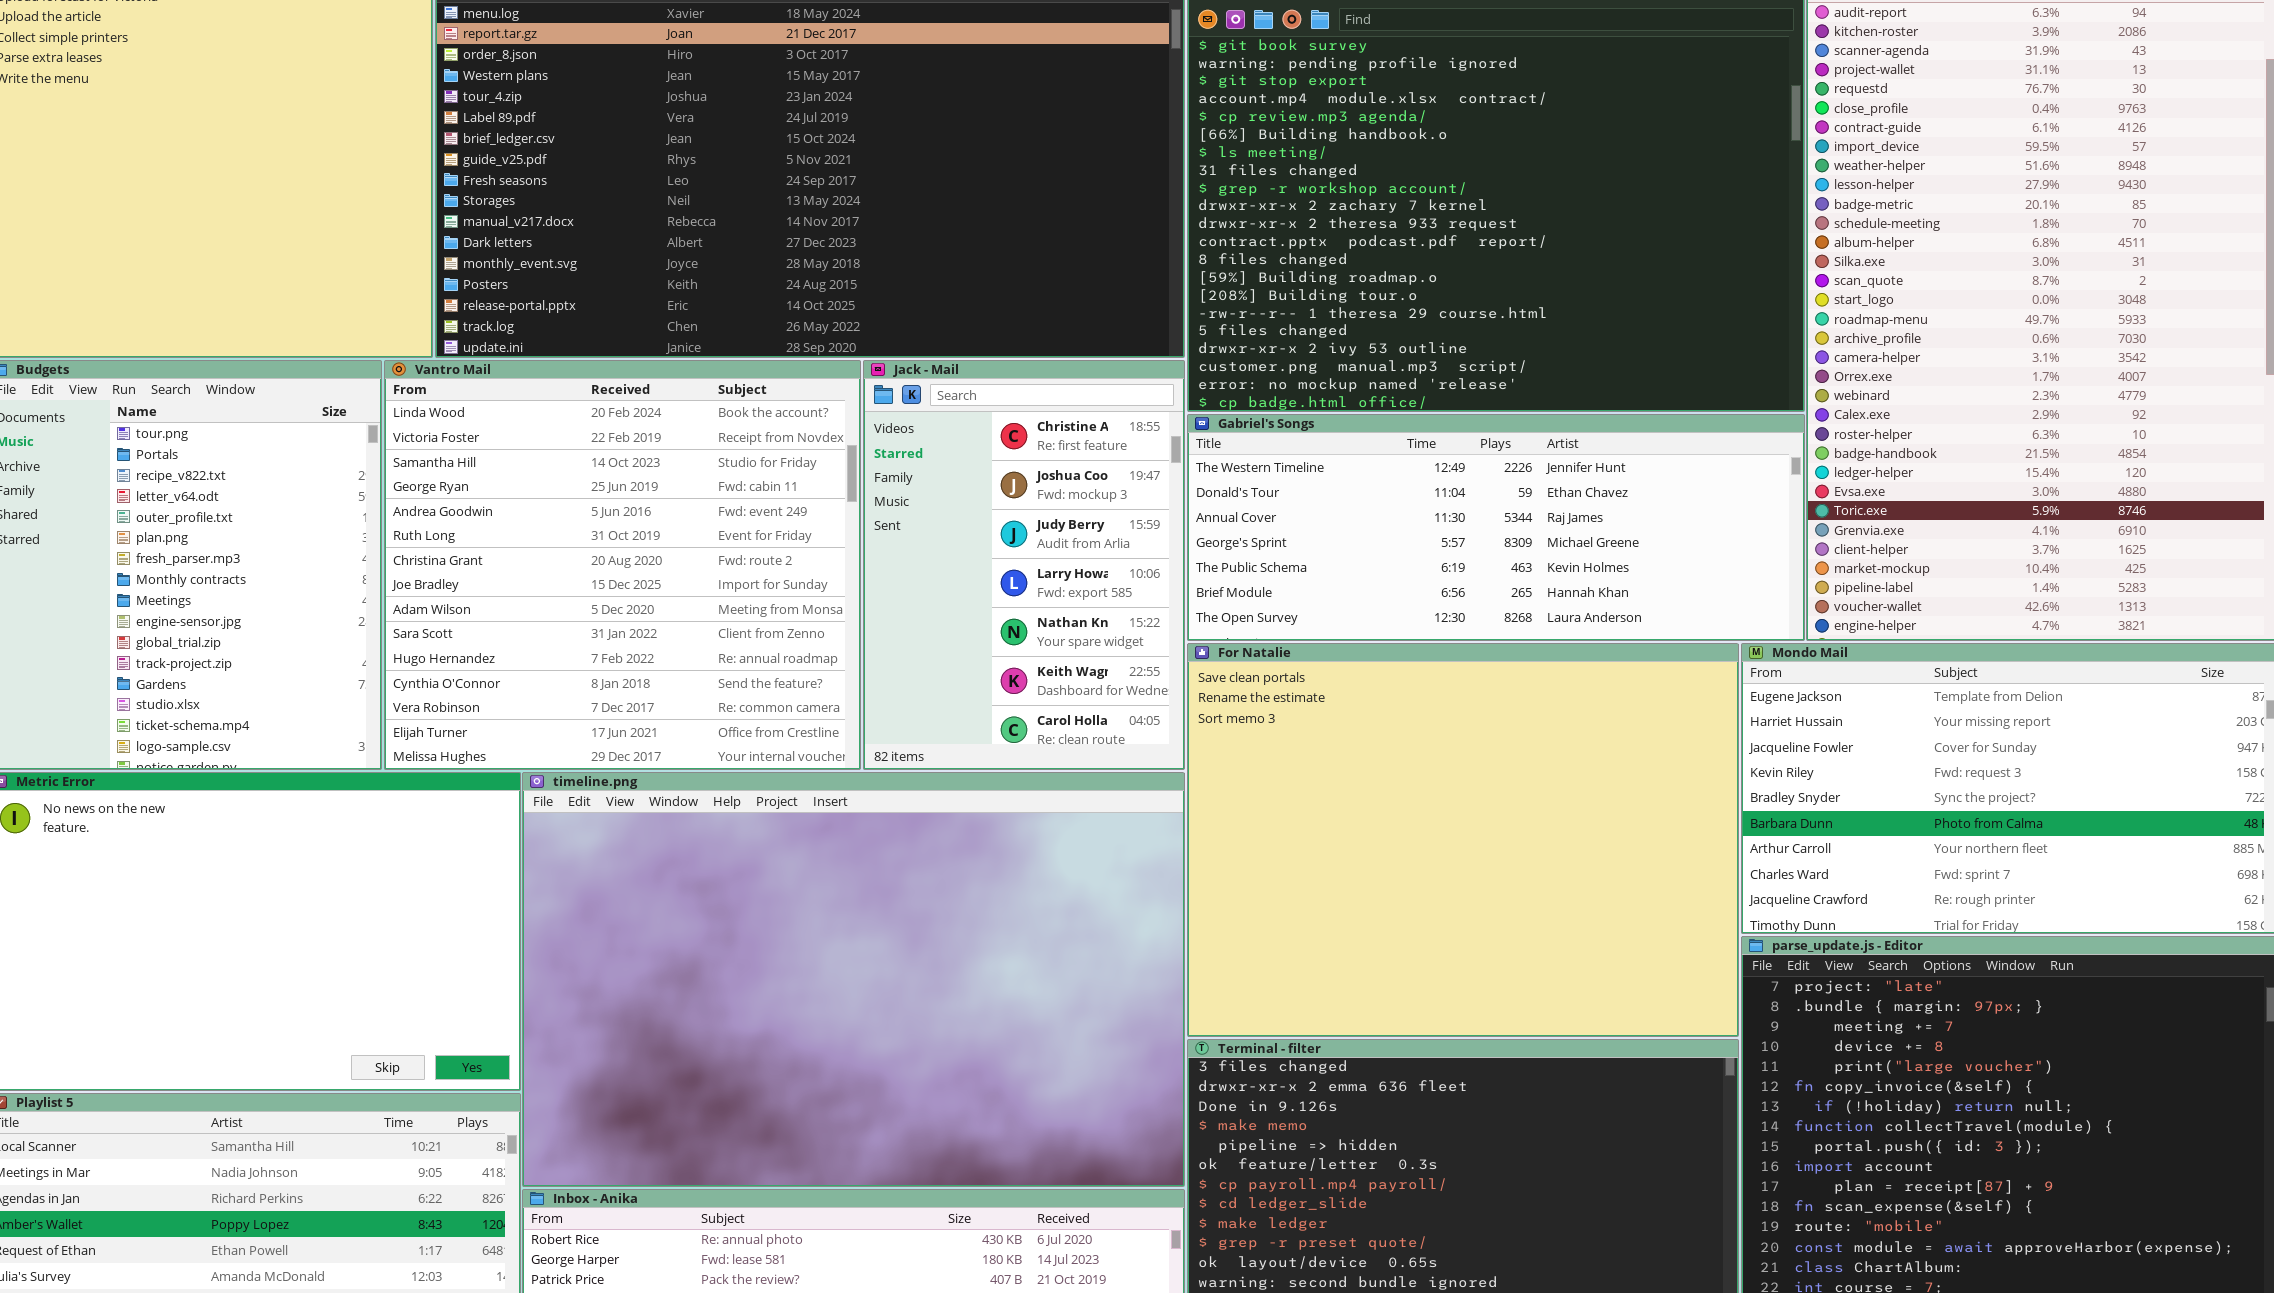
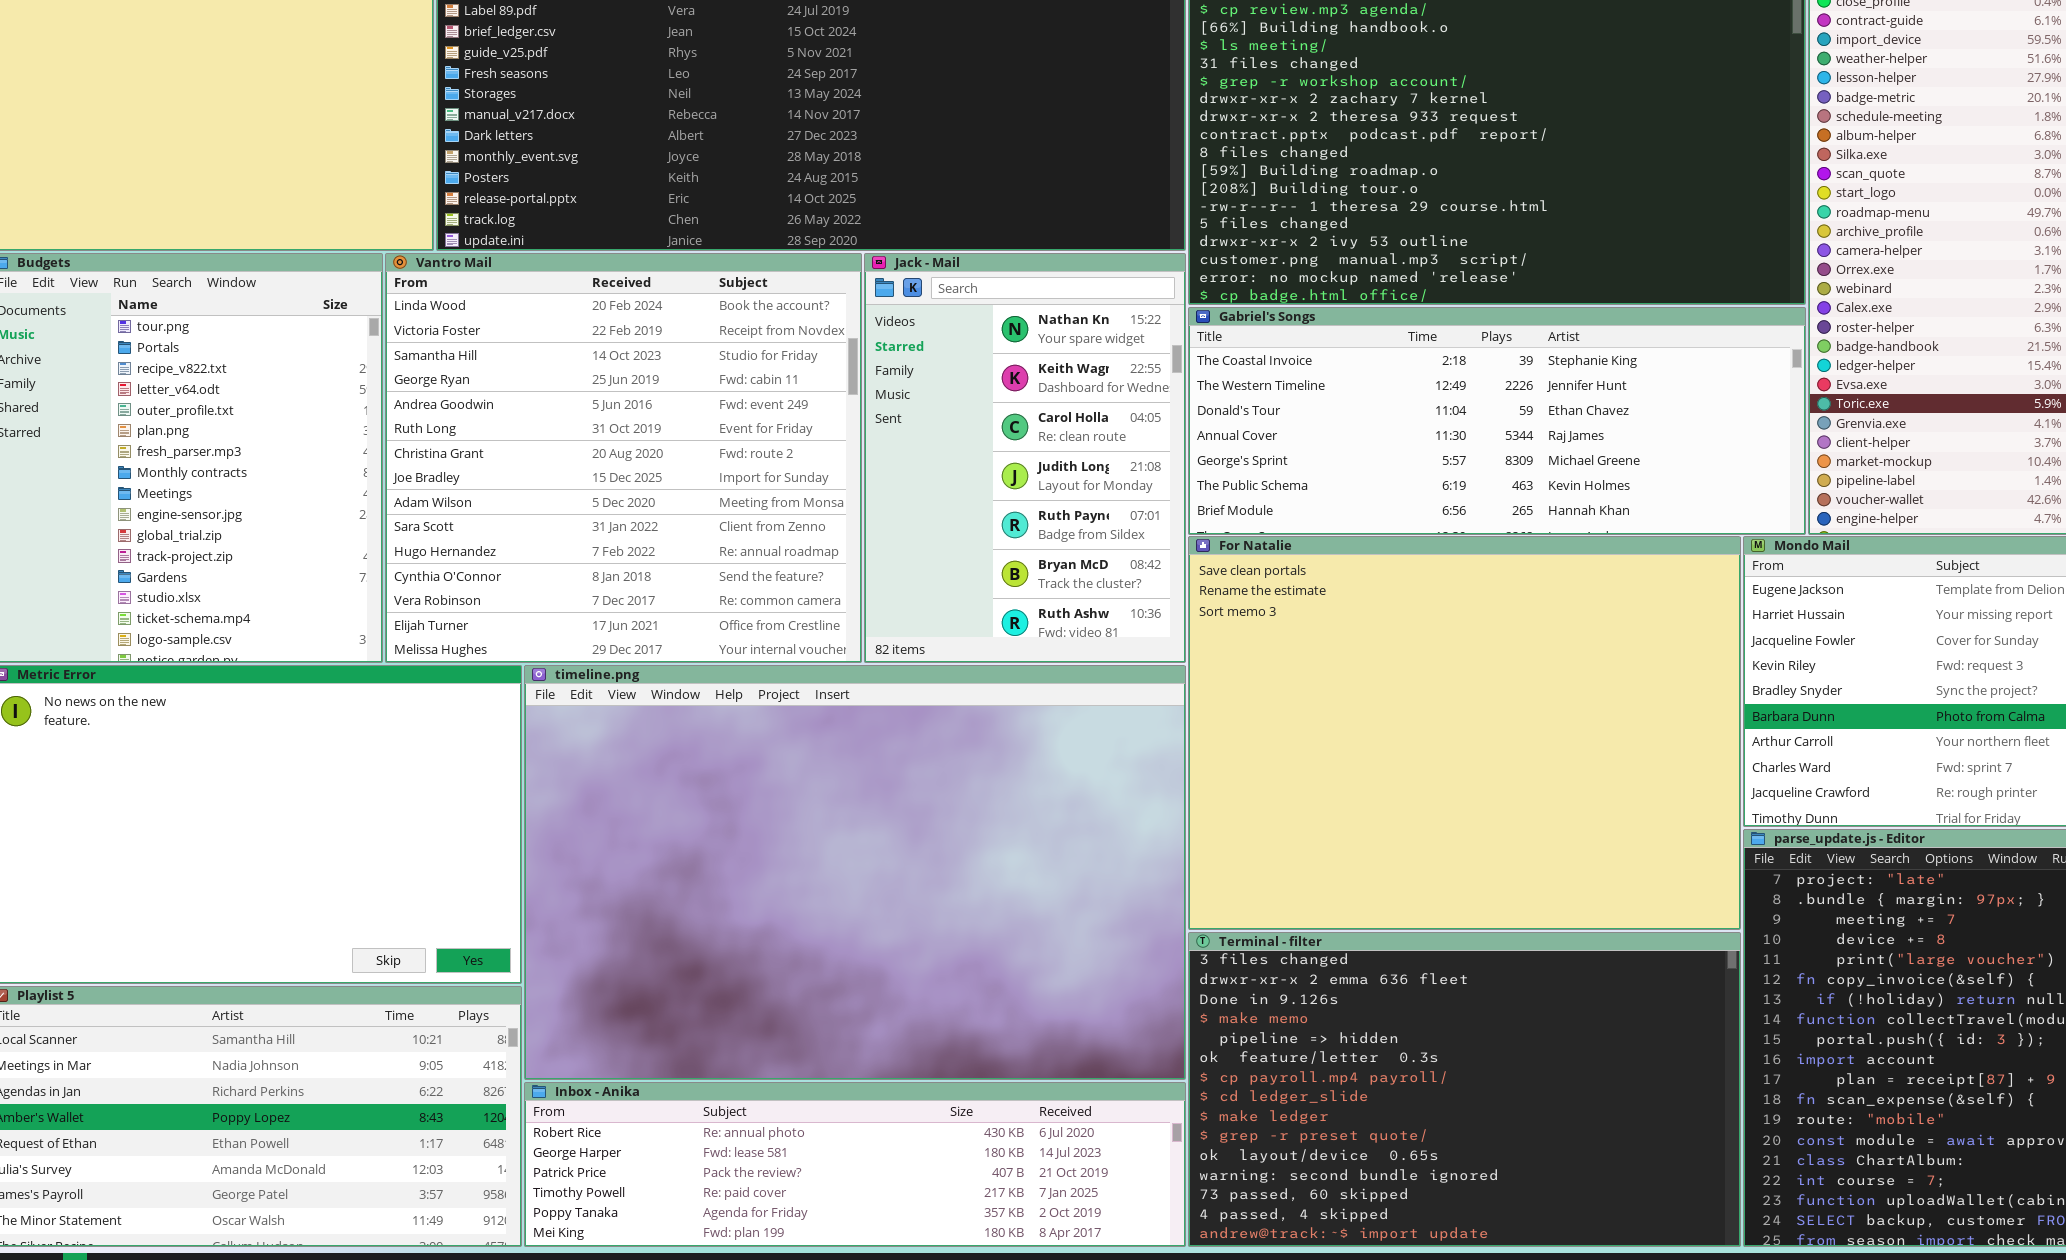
Jack - Mail: [863,360,1185,770] -> [864,253,1186,663], scrolled down 4 rows
Gabriel's Songs: [1187,414,1805,641] -> [1188,307,1806,535], scrolled up 1 row

